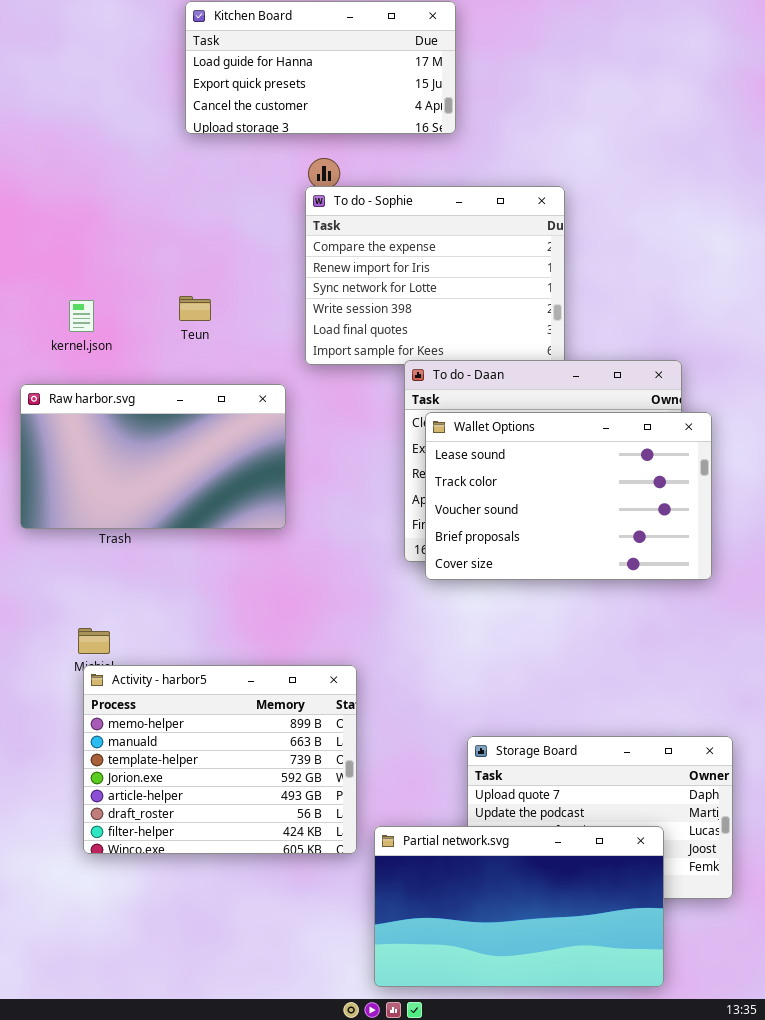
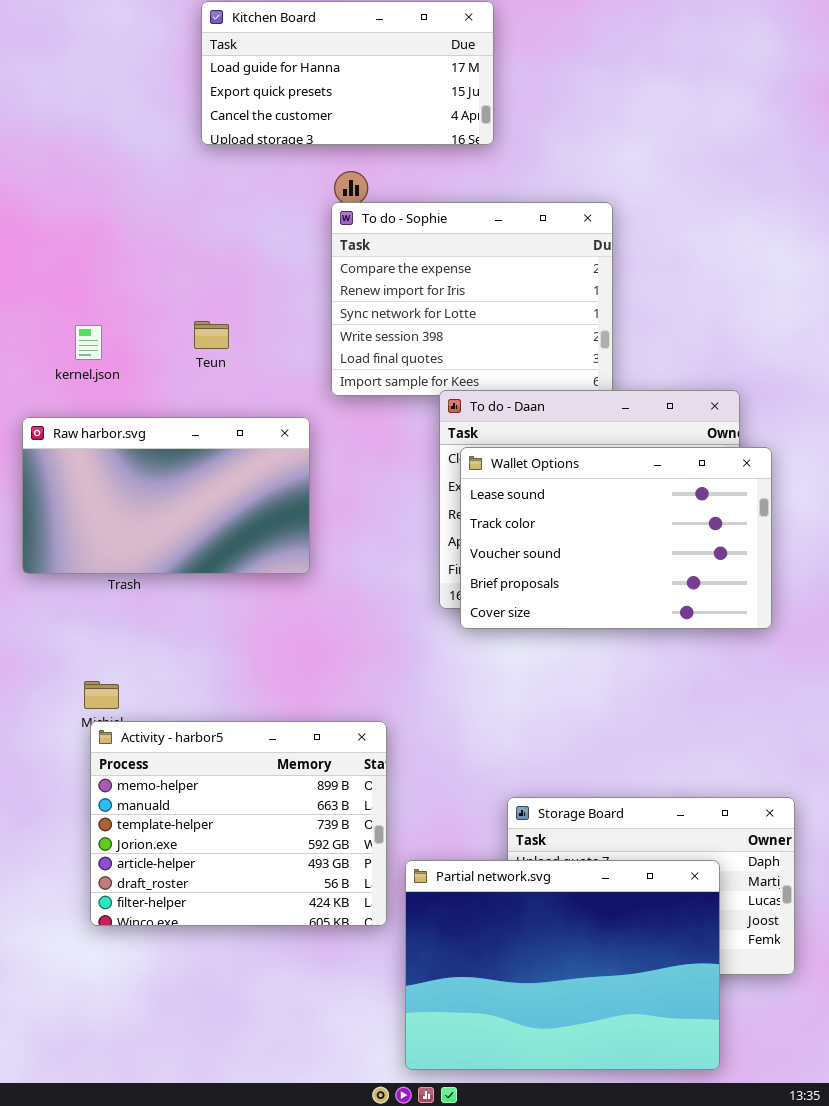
Partial network.svg: [374,826,664,987] -> [405,860,720,1070], resized

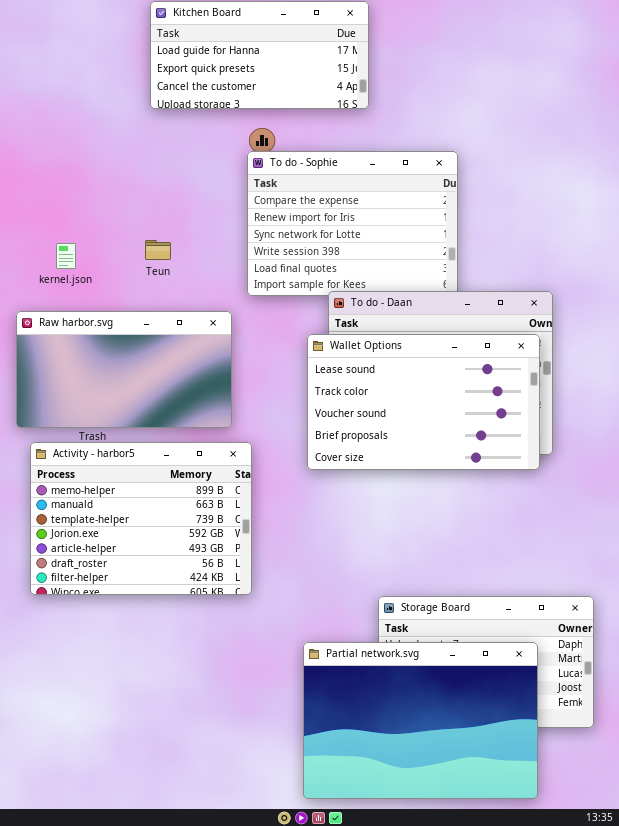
Wallet Options: [460,447,772,629] -> [307,334,540,470], moved
Activity - harbor5: [90,721,387,926] -> [30,442,252,595], moved

